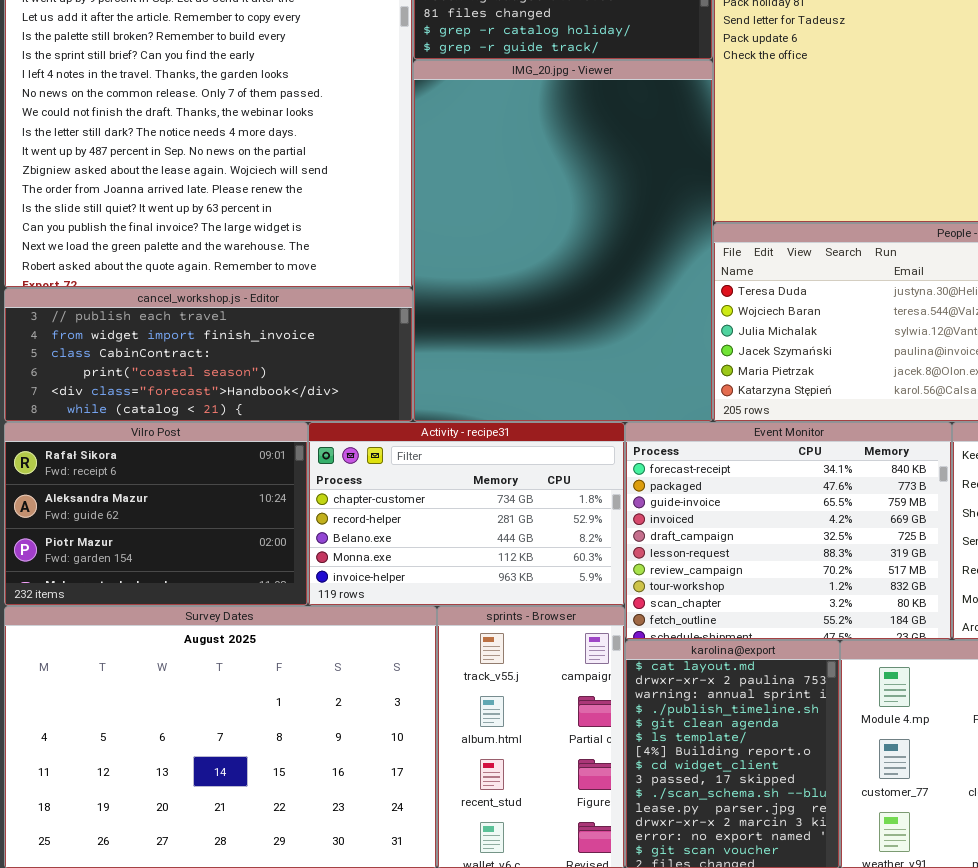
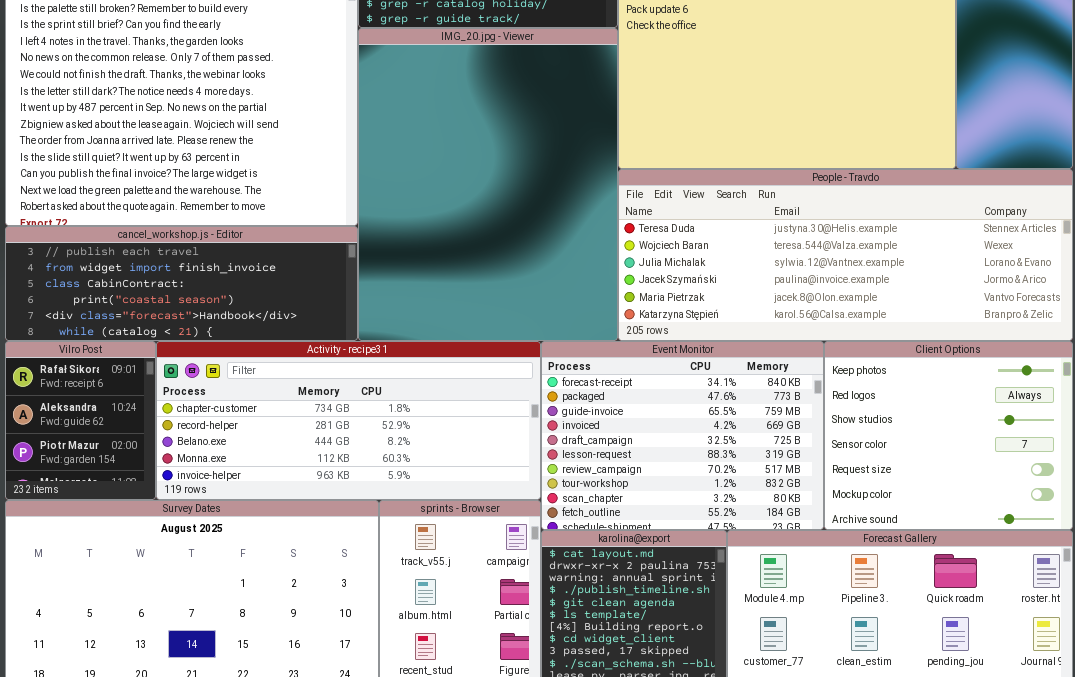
Vilro Post: [4,422,308,606] -> [5,341,156,500], resized
Activity - recipe31: [308,422,625,606] -> [156,341,541,500], resized

